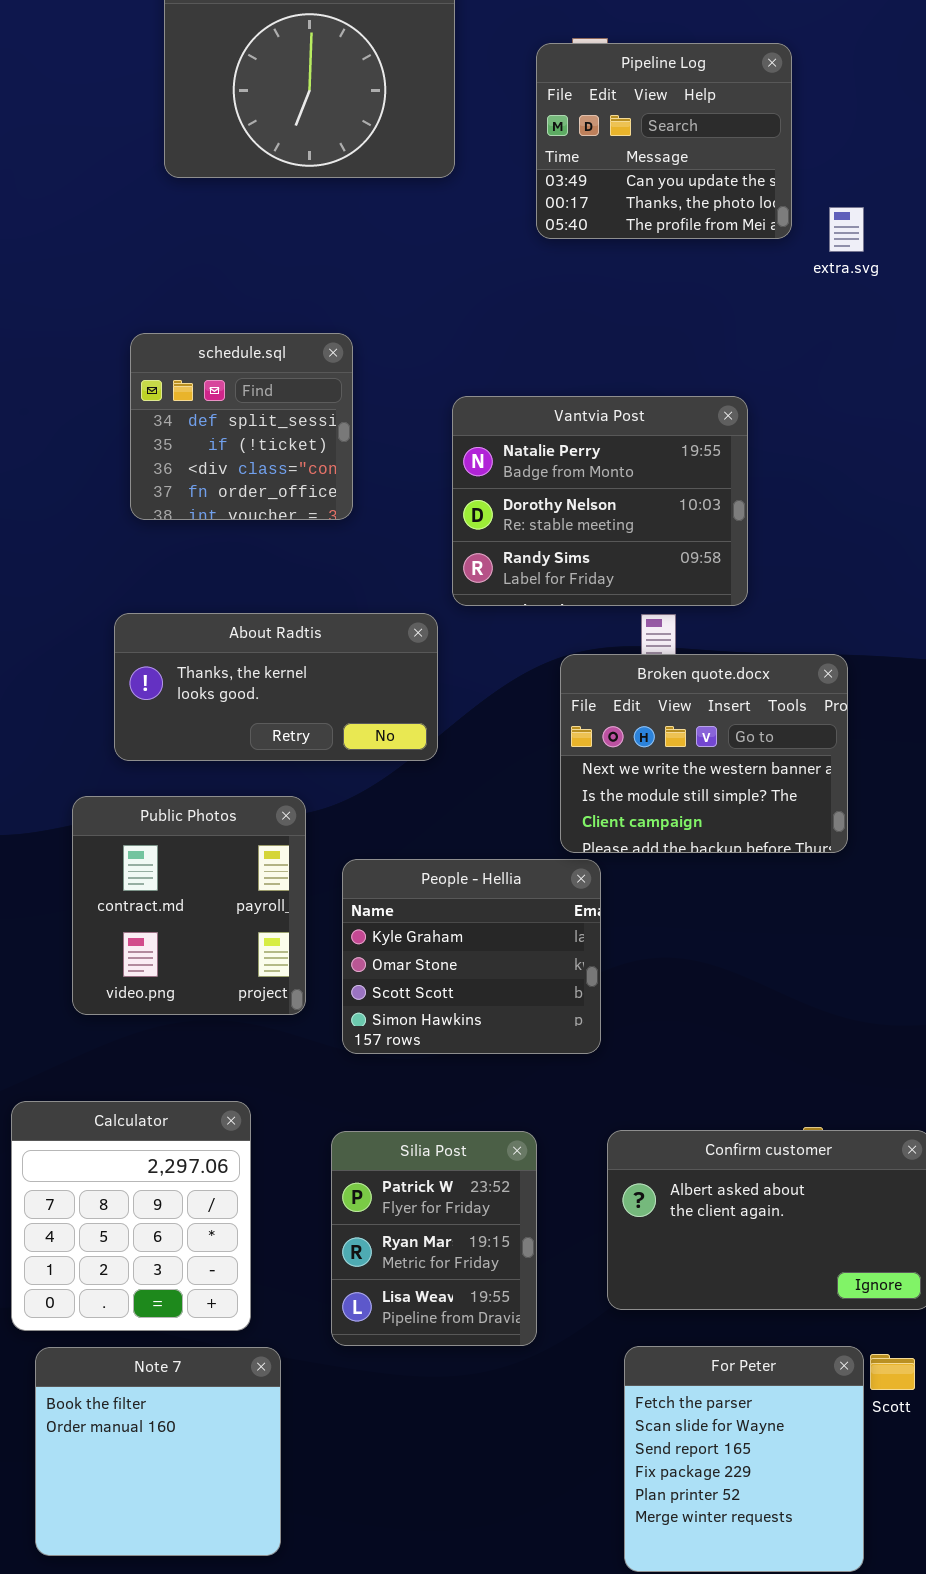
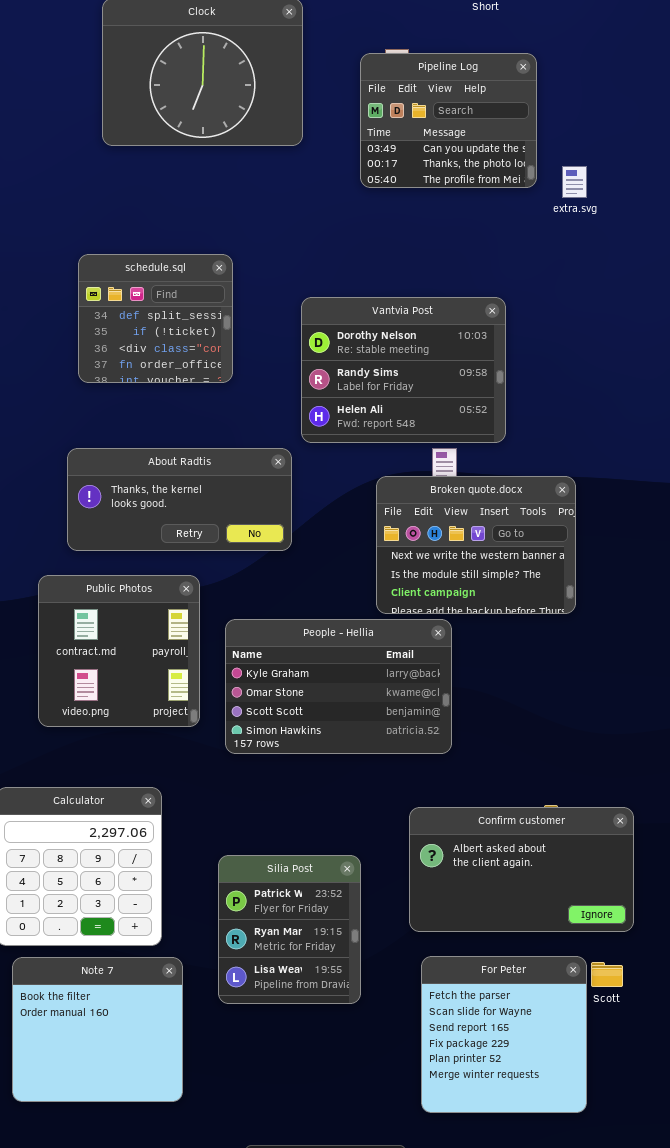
Vantvia Post: [452,396,748,606] -> [301,297,506,443], scrolled down 1 row
People - Hellia: [342,859,601,1054] -> [225,619,452,754], resized
Silia Post: [331,1131,537,1346] -> [218,855,361,1004], moved

